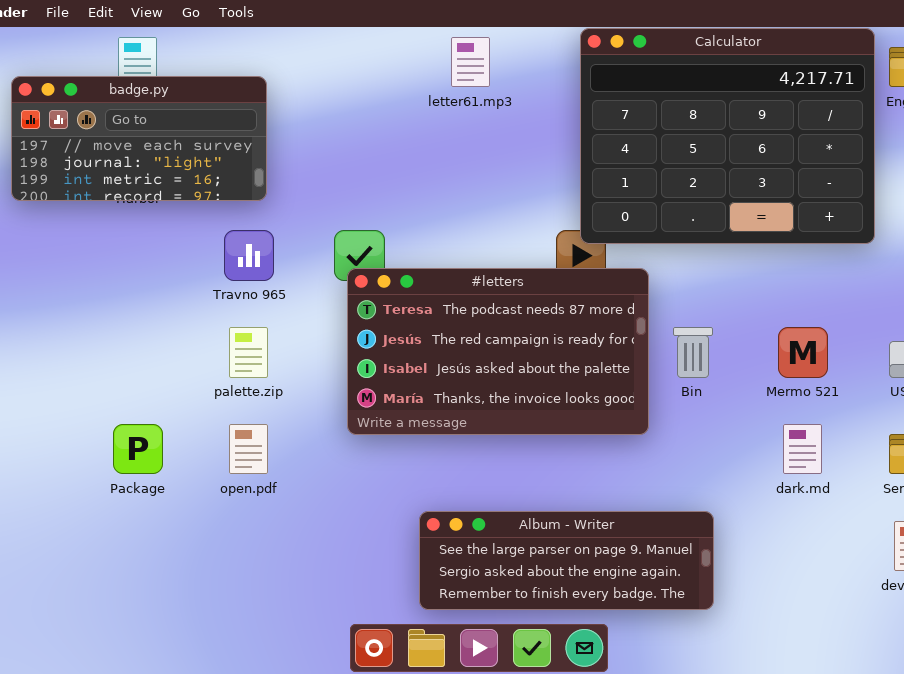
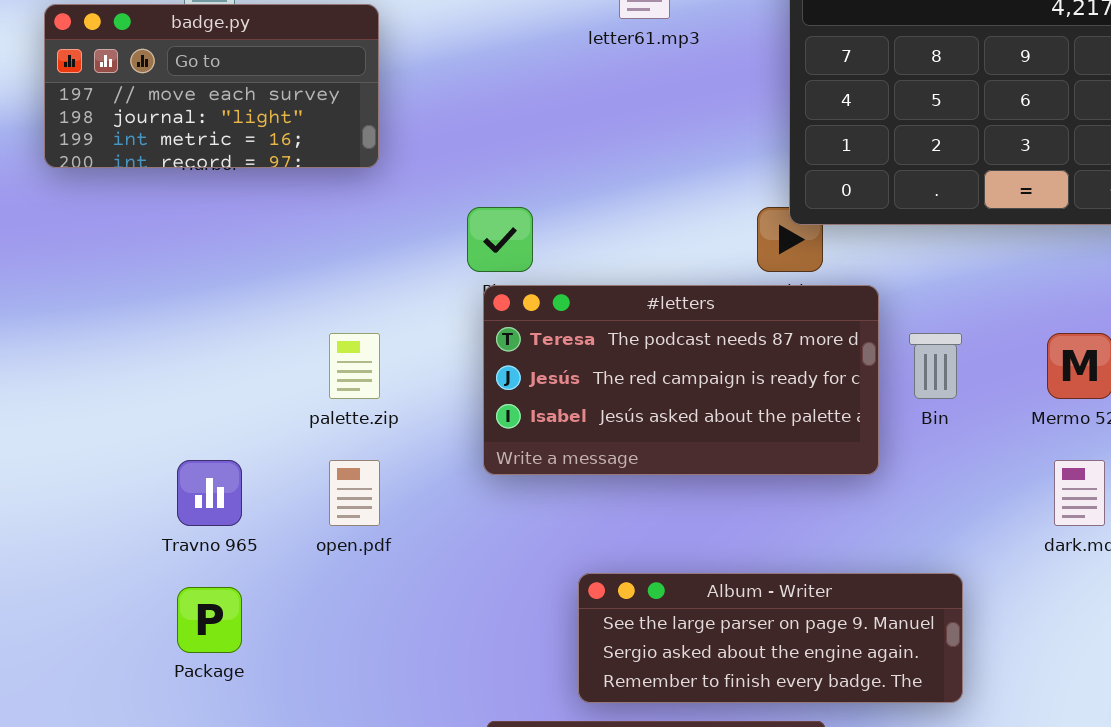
Travno 965: [224,230,274,281] -> [177,460,242,526], moved
#letters: [347,268,649,435] -> [483,285,879,475], resized
Package: [113,424,163,474] -> [177,587,242,653], moved

